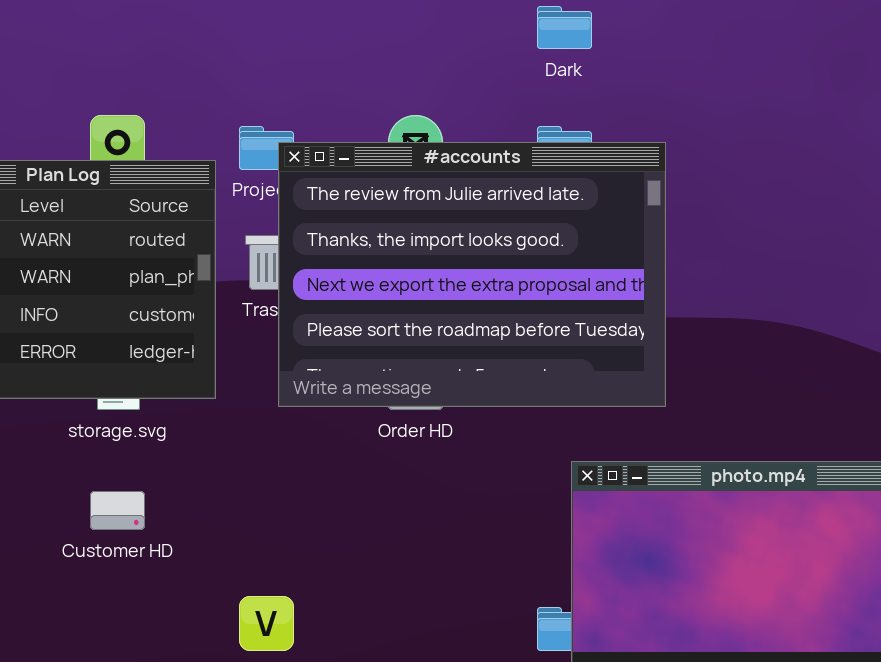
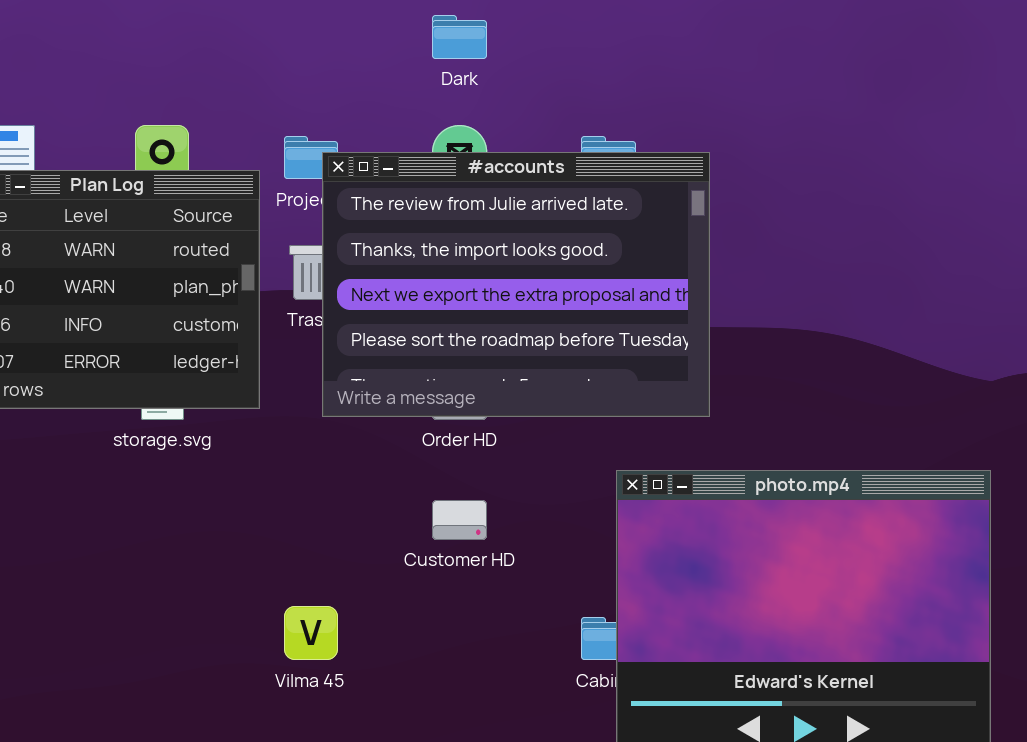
Dark: [537,6,592,49] -> [432,15,487,59], moved
Customer HD: [90,491,145,530] -> [432,500,487,540], moved

